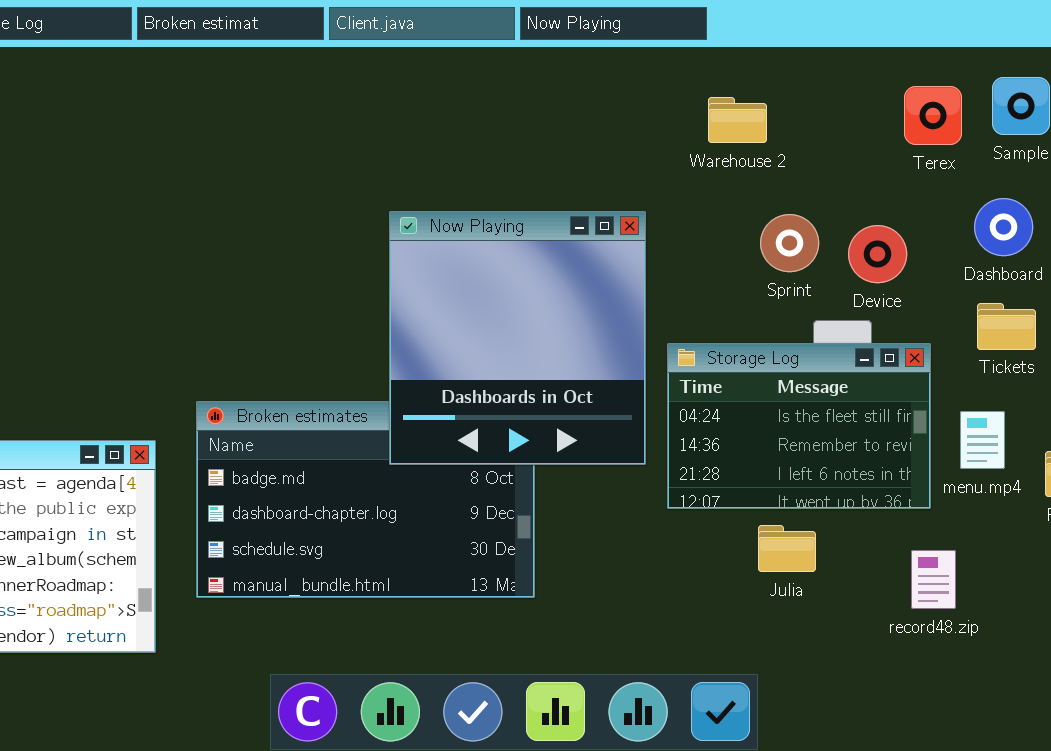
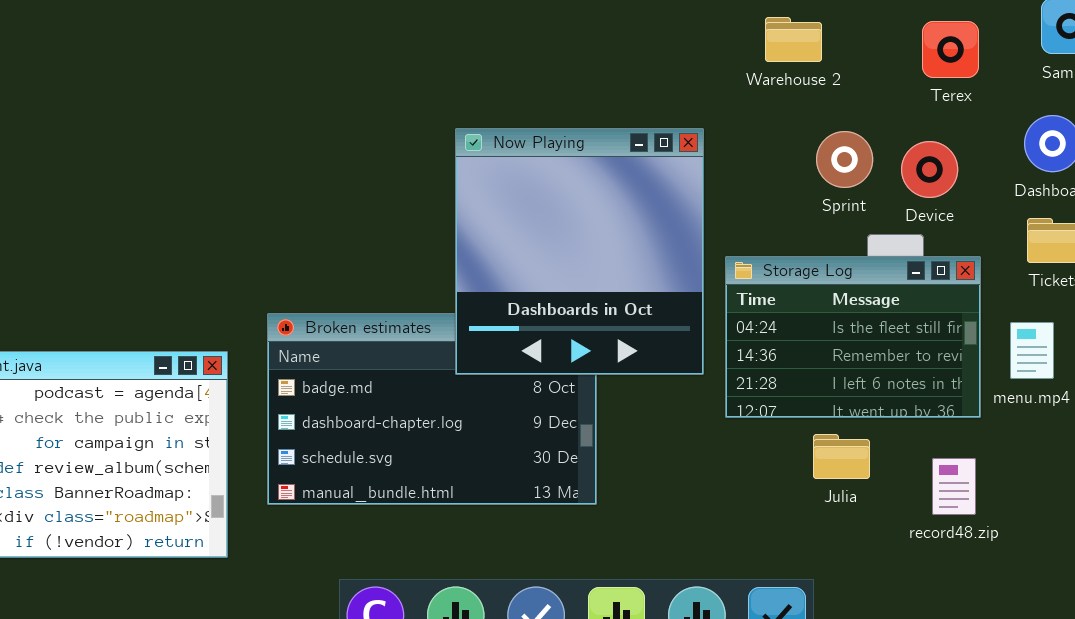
Terex: [904,86,962,145] -> [922,21,979,78], moved
record48.zip: [911,550,956,609] -> [932,458,976,515], moved

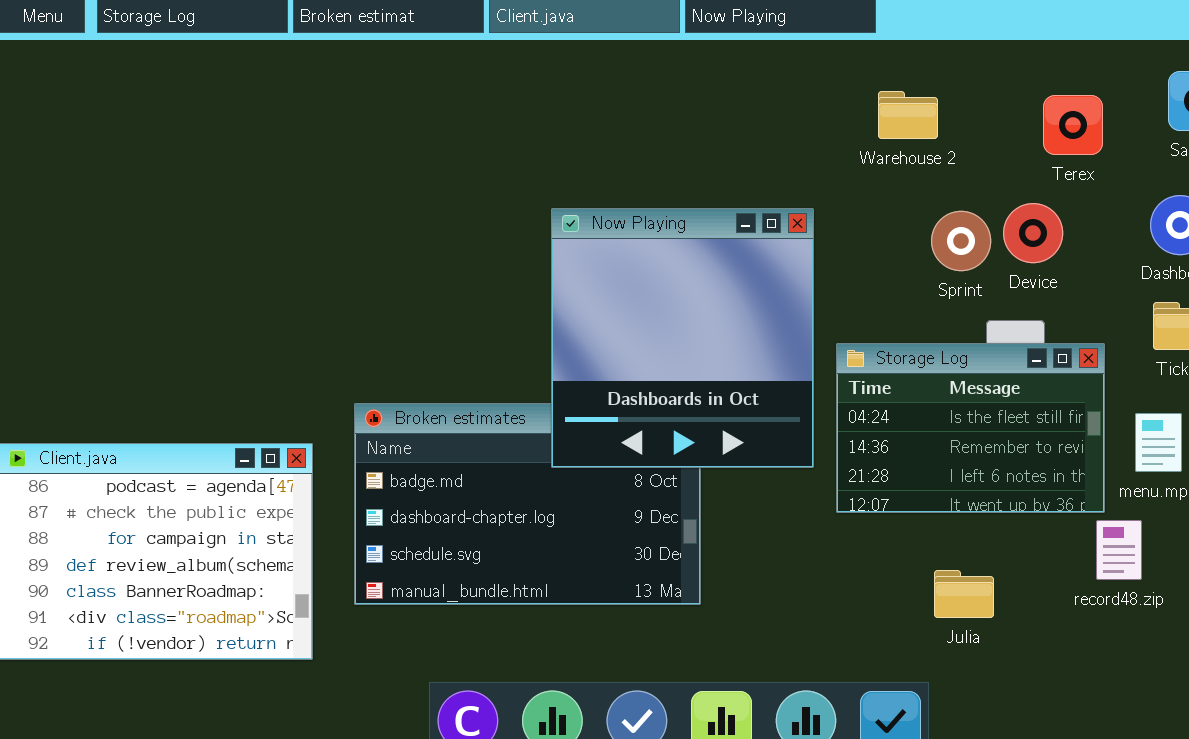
Device: [901,141,958,198] -> [1003,203,1063,263], moved
Julia: [813,434,870,479] -> [934,570,994,618], moved
record48.zip: [932,458,976,515] -> [1096,520,1142,580], moved

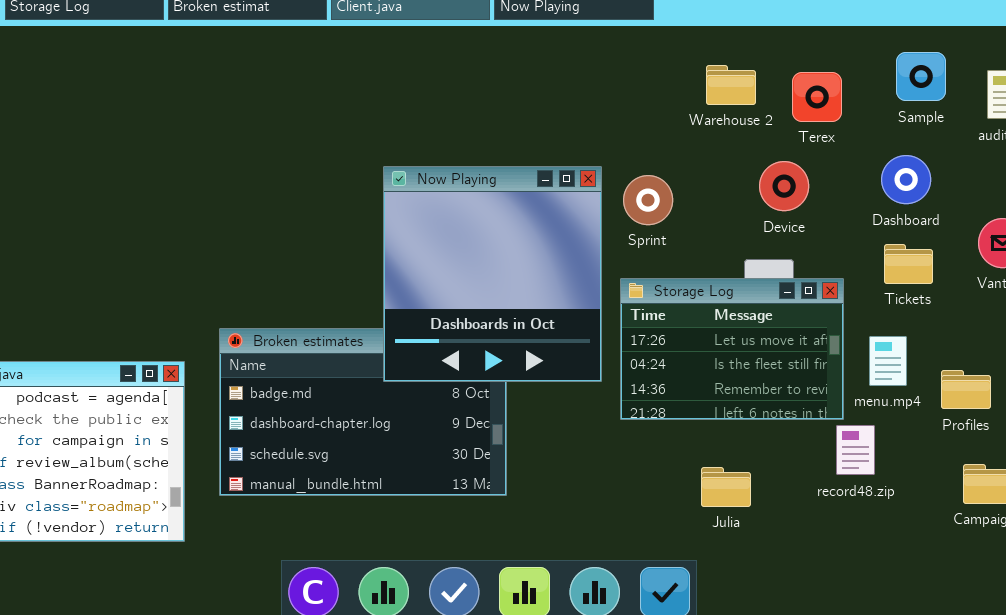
Warehouse 2: [878,91,938,139] -> [706,65,756,105], moved
Sprint: [931,211,991,271] -> [623,175,673,225], moved
Storage Log: [836,343,1105,513] -> [620,278,844,420], scrolled up 1 row

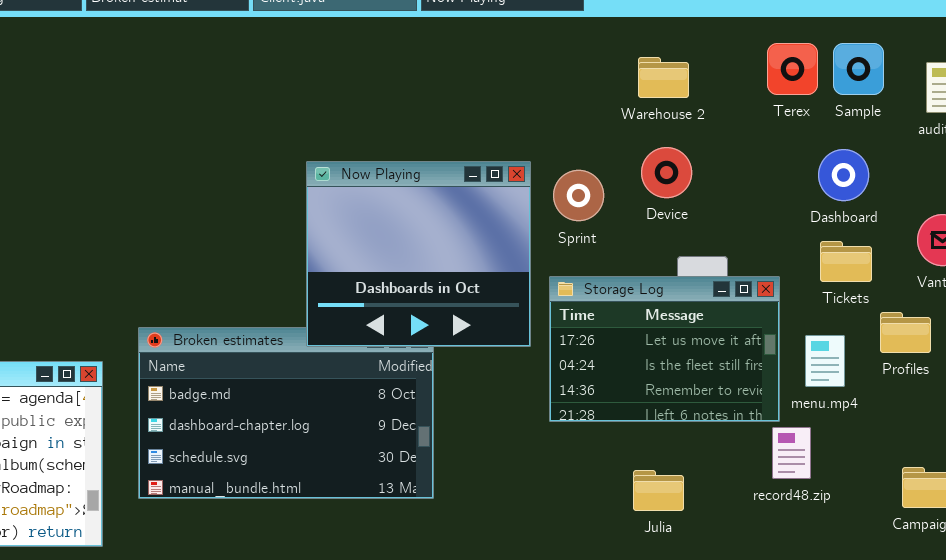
Terex: [792,72,842,122] -> [767,43,818,95], moved
Device: [759,161,809,211] -> [641,147,692,198], moved
Now Playing: [383,166,602,382] -> [306,161,531,347], resized
Profiles: [941,370,991,409] -> [880,312,931,353], moved

